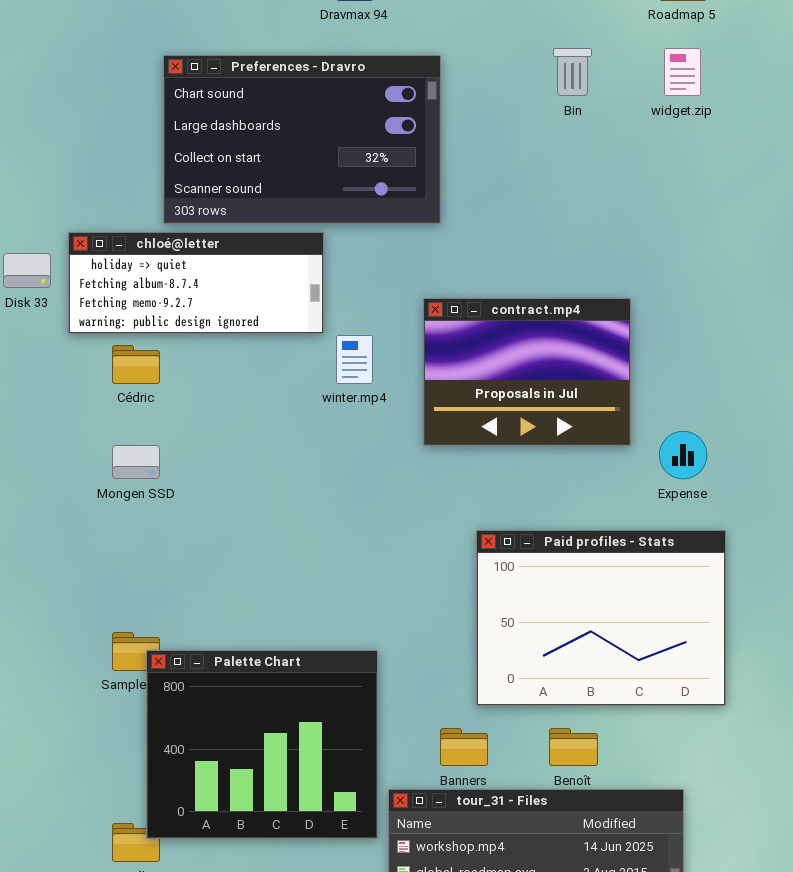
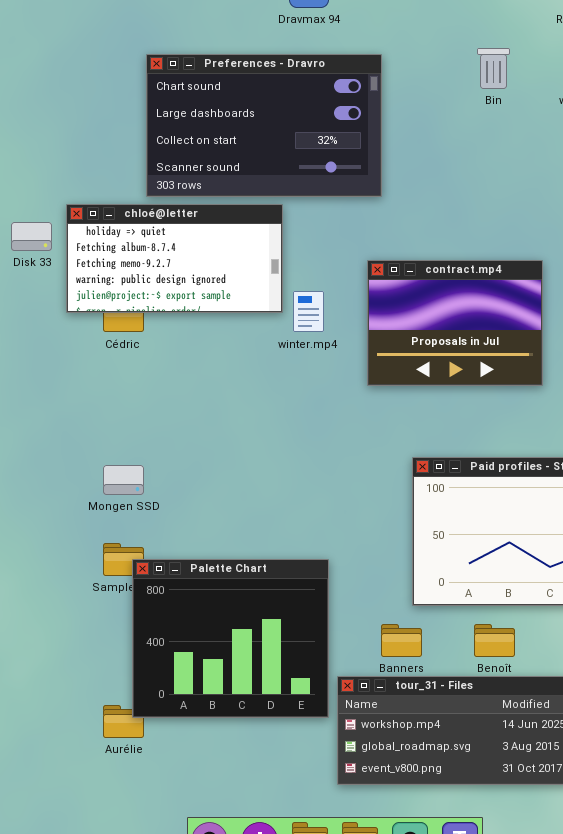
chloé@letter: [68,232,324,334] -> [66,204,283,313], resized
Mongen SSD: [112,445,160,479] -> [103,465,144,495], moved

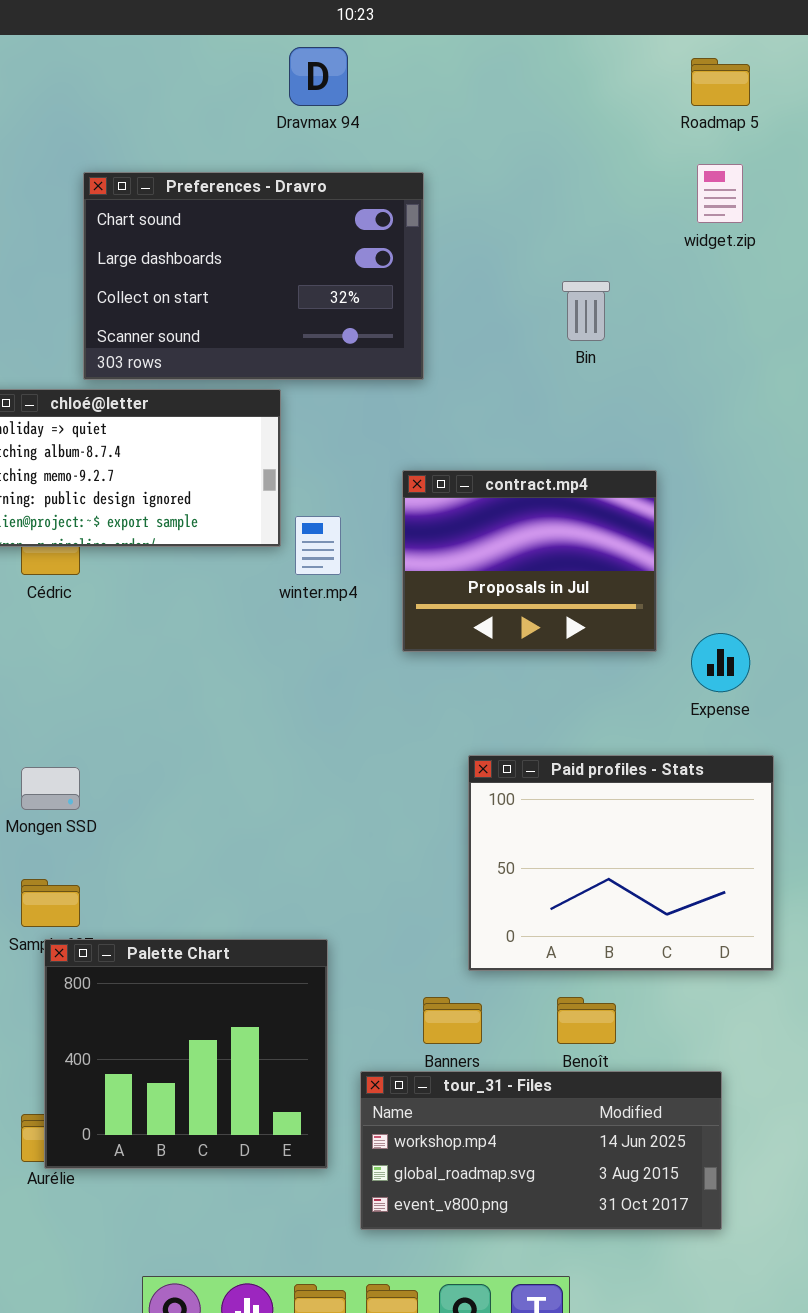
Bin: [477,48,510,89] -> [562,281,610,341], moved
Palette Chart: [132,559,329,718] -> [44,939,328,1169], moved

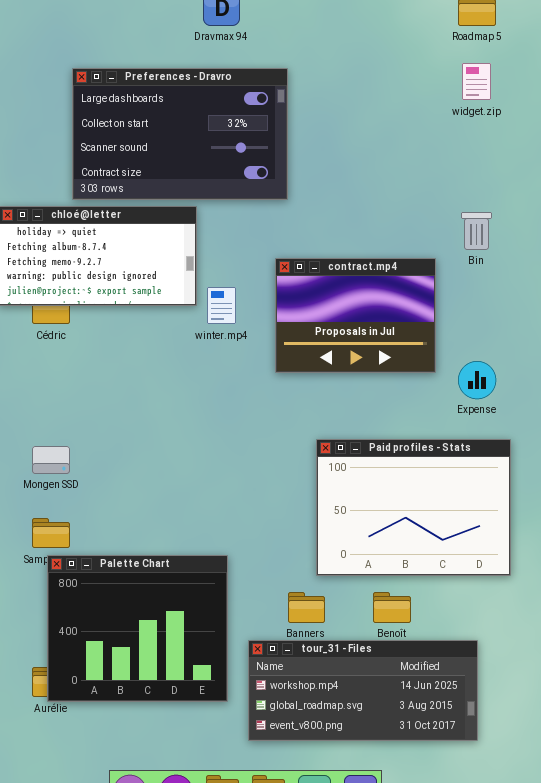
Preferences - Dravro: [83,172,424,380] -> [72,68,288,200], scrolled down 1 row
Bin: [562,281,610,341] -> [461,212,492,250], moved

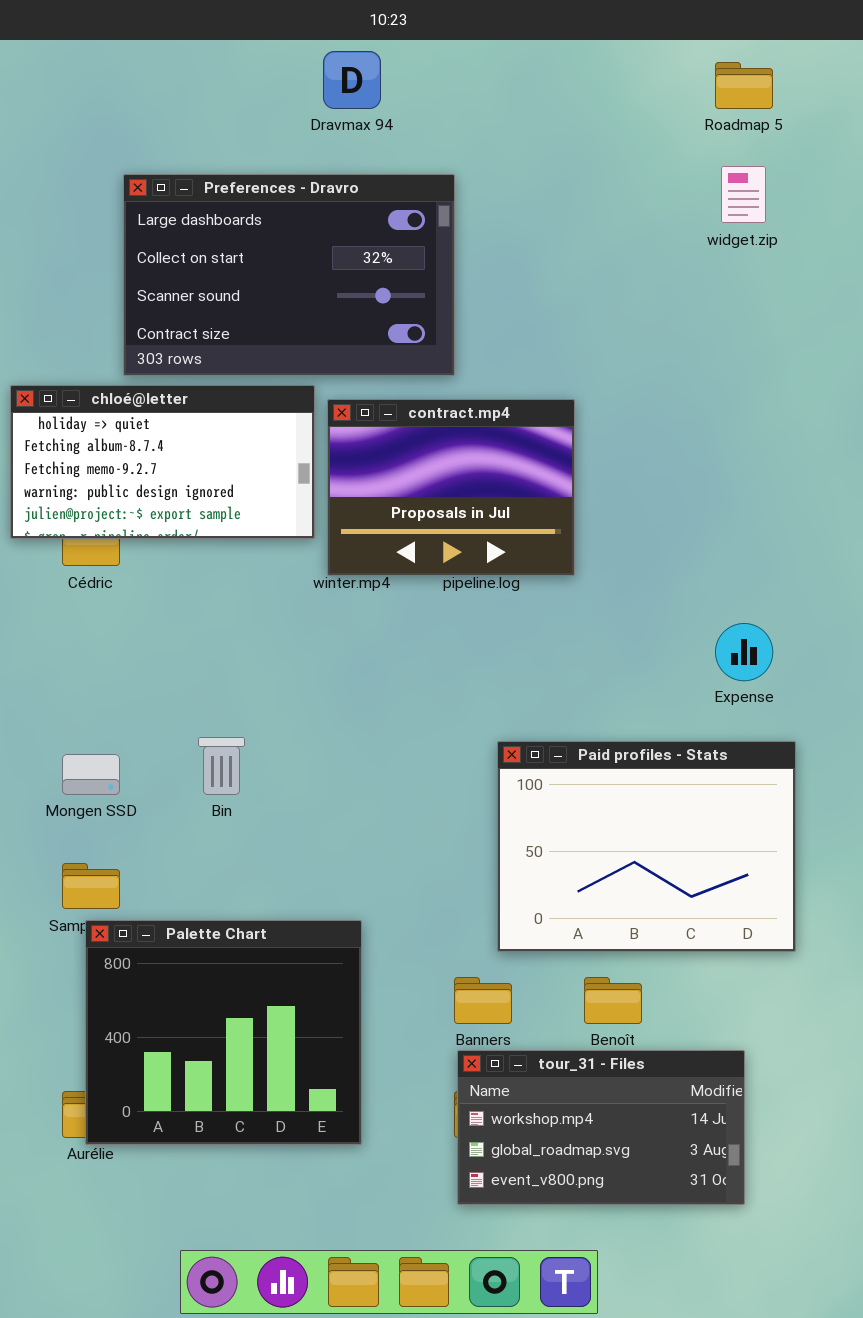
Bin: [461,212,492,250] -> [198,737,245,795], moved
contract.mp4: [275,258,436,373] -> [327,399,575,576], moved
tour_31 - Files: [248,640,478,741] -> [457,1050,745,1205], resized

